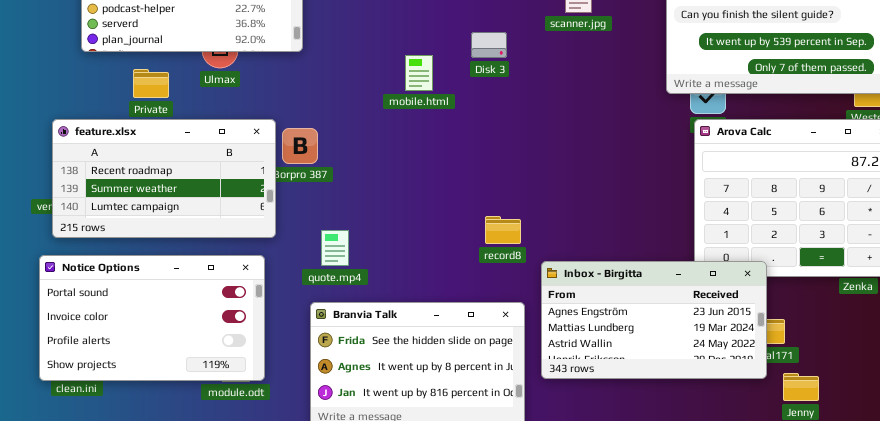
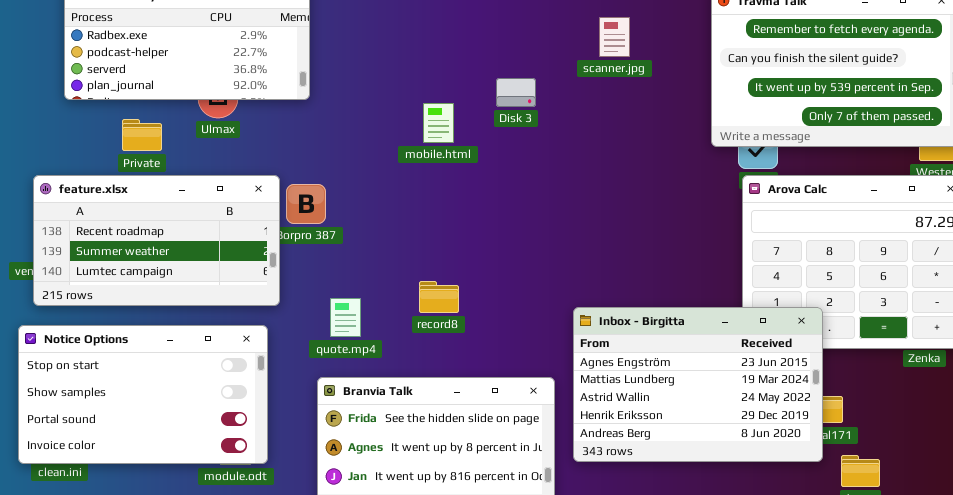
record8: [485,216,521,244] -> [419,281,459,313], moved
Notice Options: [39,255,265,381] -> [18,325,268,464], scrolled up 2 rows
Inbox - Birgitta: [541,261,767,379] -> [573,307,823,462], resized

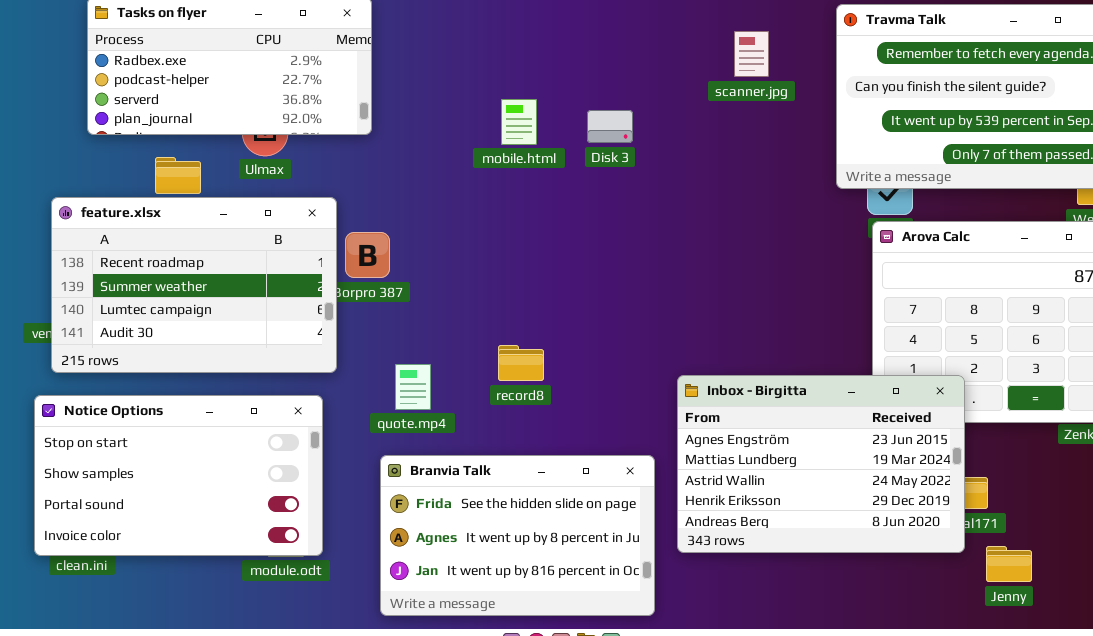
scanner.jpg: [599,17,630,57] -> [734,31,769,77], moved
mobile.html: [423,103,454,143] -> [501,99,537,145], moved
feature.xlsx: [33,175,280,306] -> [51,197,337,373], resized

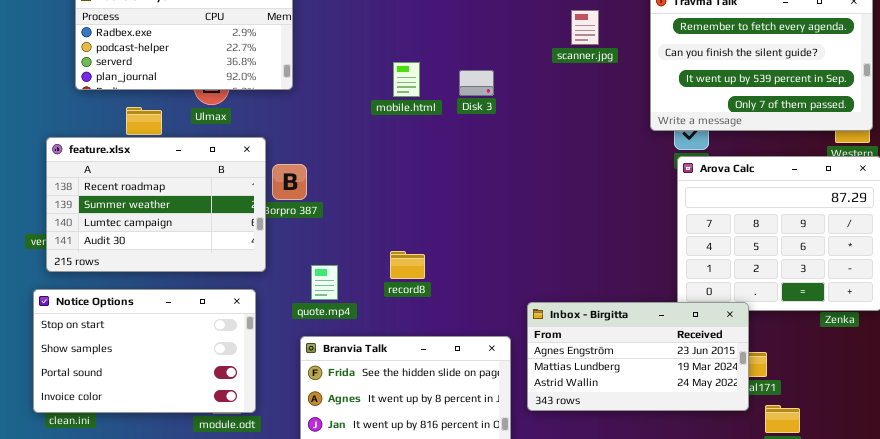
Inbox - Birgitta: [677,375,965,553] -> [527,302,749,411], resized

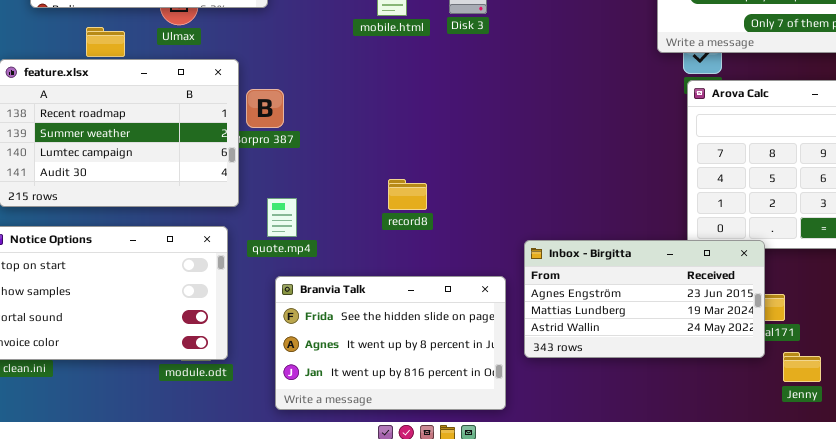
record8: [390,251,425,279] -> [388,179,427,210], moved
quote.mp4: [311,265,338,300] -> [267,198,297,237], moved

